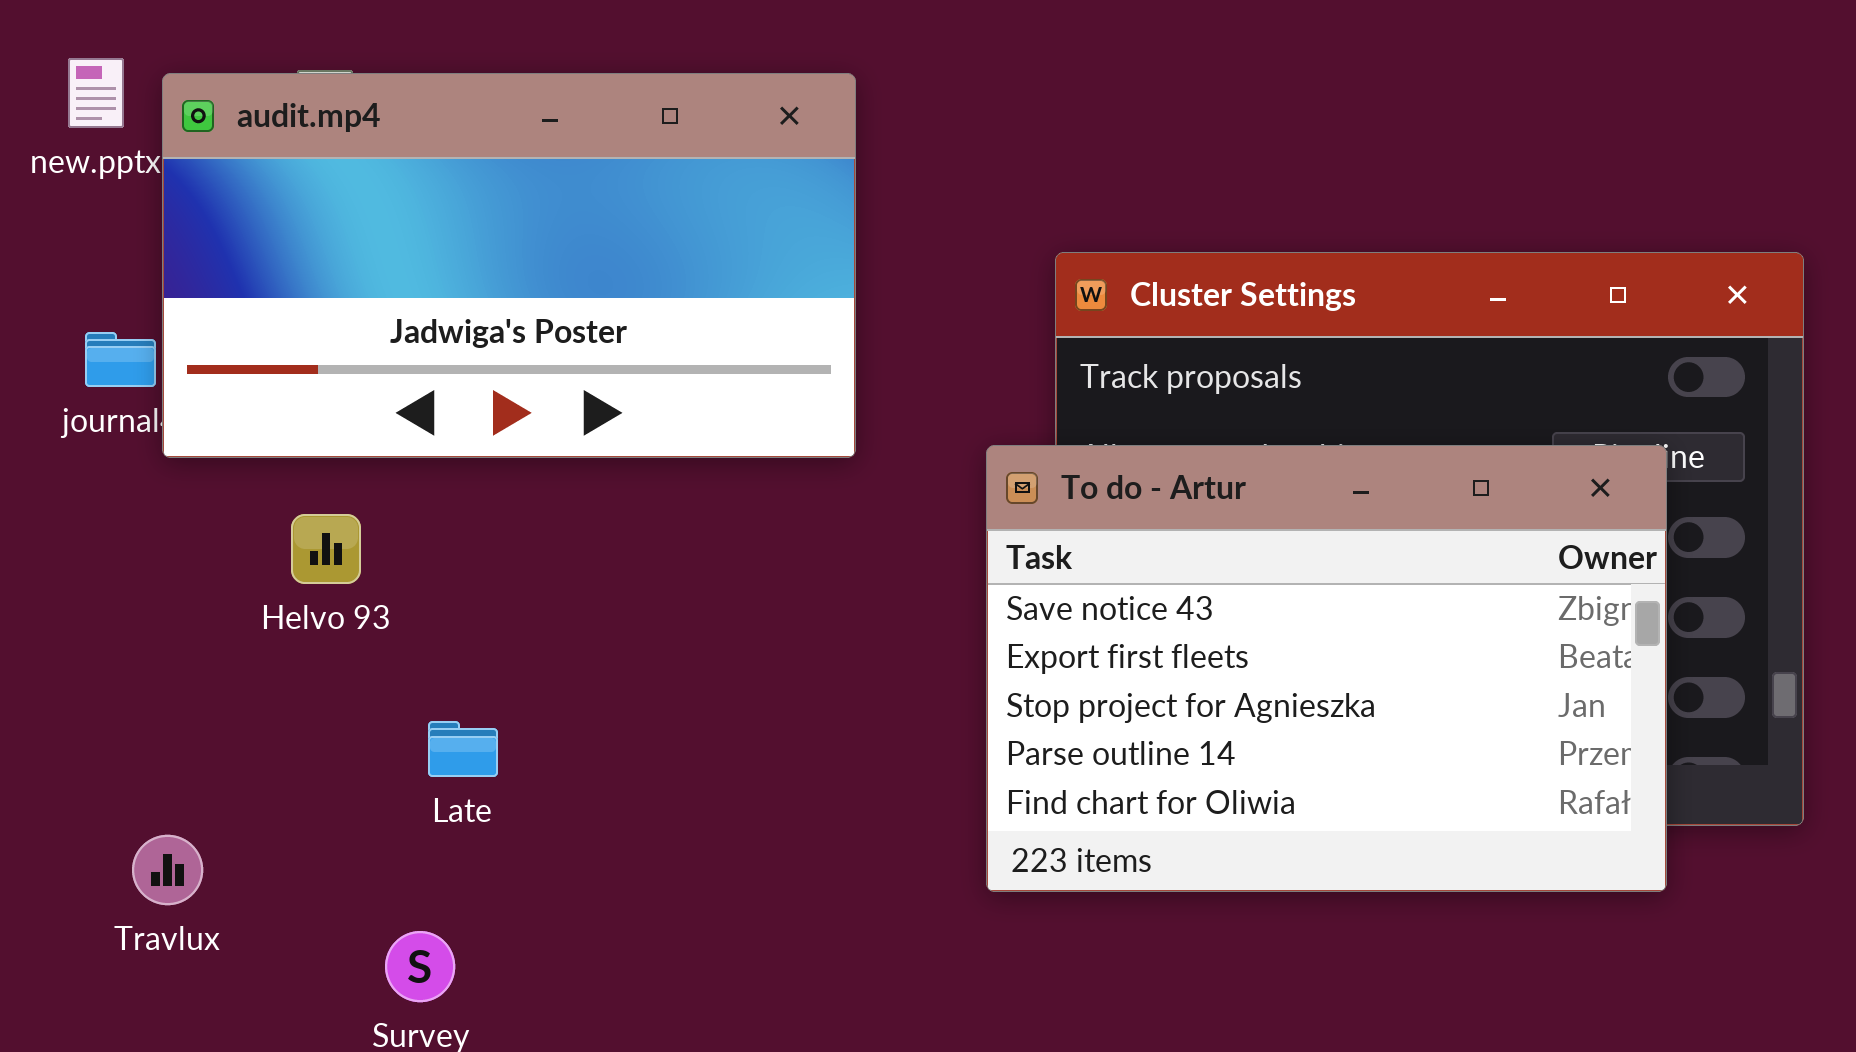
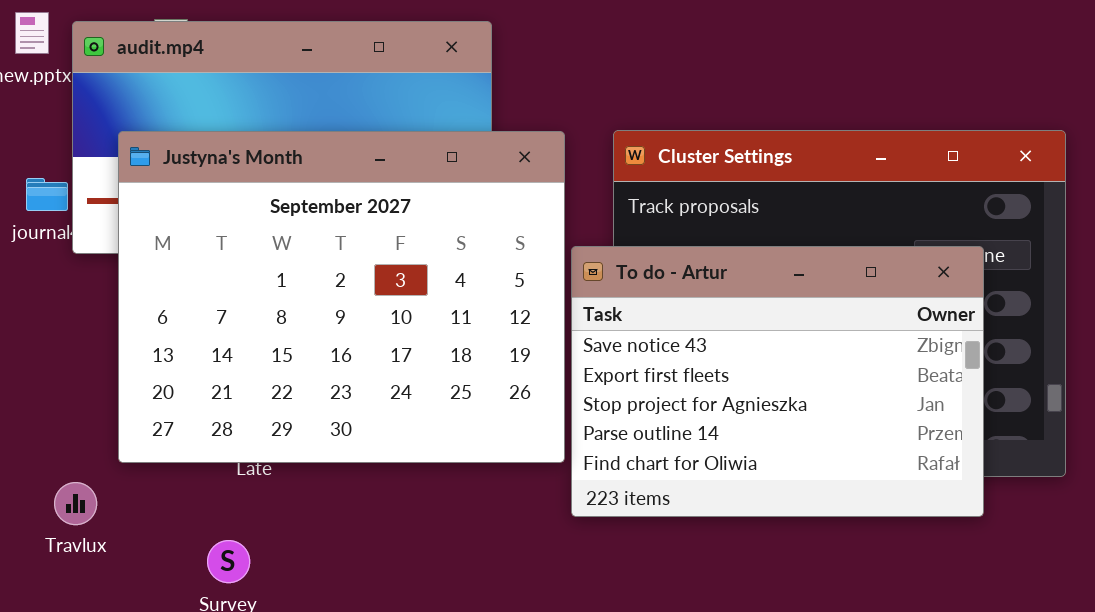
Justyna's Month: none -> [118,131,565,463], opened

